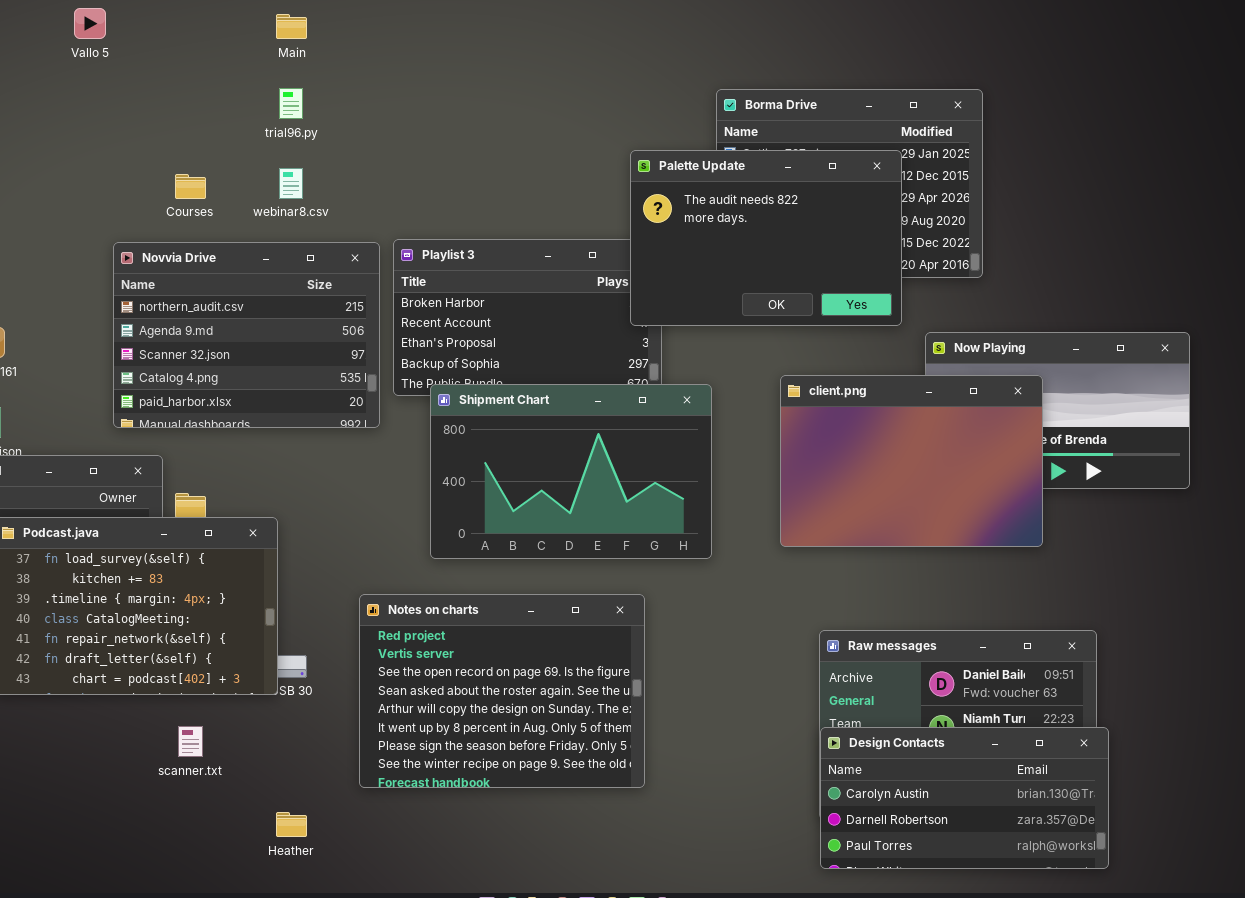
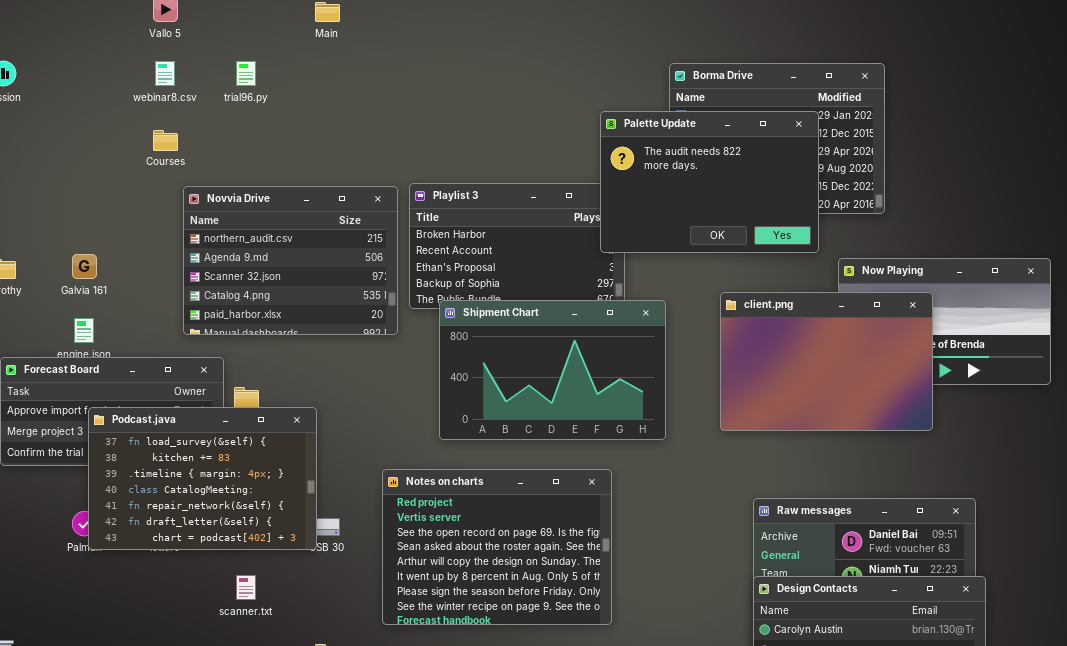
trial96.py: [279,88,303,119] -> [236,61,256,86], moved
webinar8.csv: [279,168,303,199] -> [155,61,175,86], moved
Courses: [175,174,206,199] -> [153,130,178,151], moved

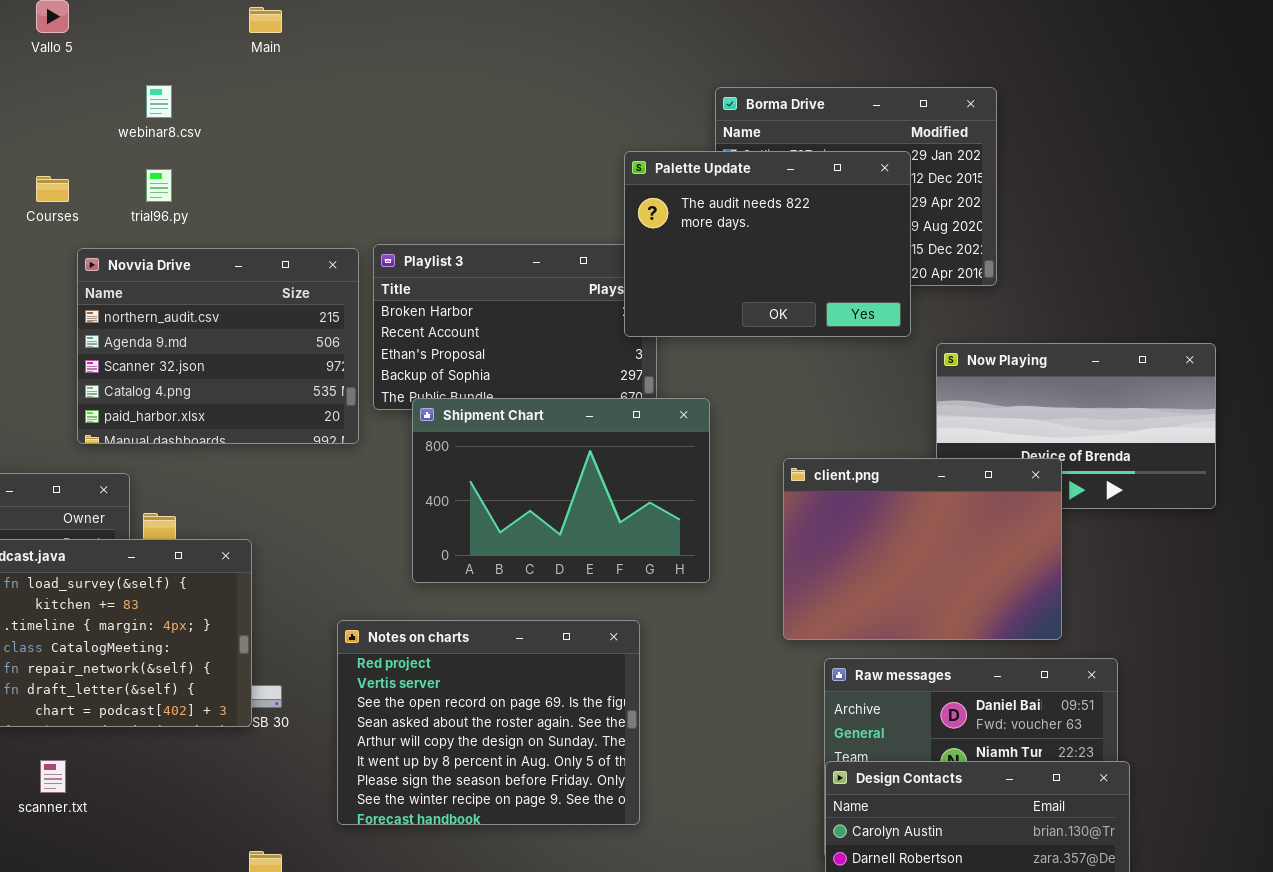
webinar8.csv: [155,61,175,86] -> [146,85,172,118], moved
trial96.py: [236,61,256,86] -> [146,169,172,202], moved
client.png: [720,292,933,431] -> [783,458,1062,640], moved
scanner.txt: [236,575,256,600] -> [40,760,66,793], moved

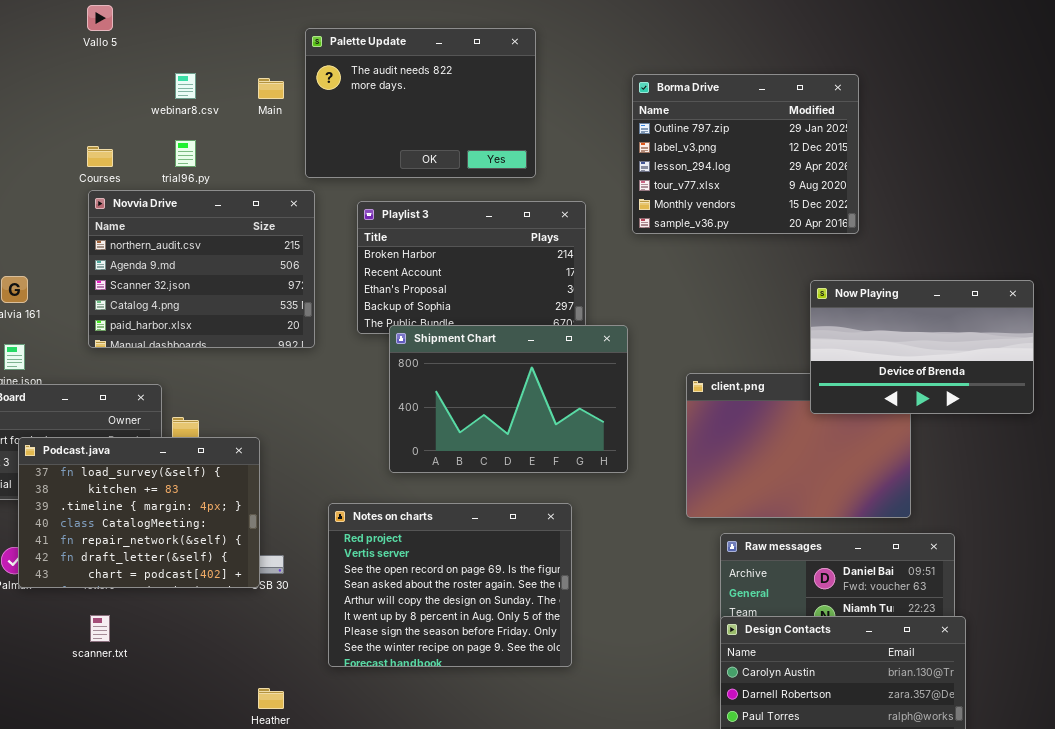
Main: [249,7,282,33] -> [258,78,284,99], moved
Palette Update: [624,151,911,337] -> [305,28,536,178], moved
Novvia Drive: [77,248,359,444] -> [88,190,315,348], moved
Now Playing: [936,343,1216,509] -> [810,280,1034,414], raised

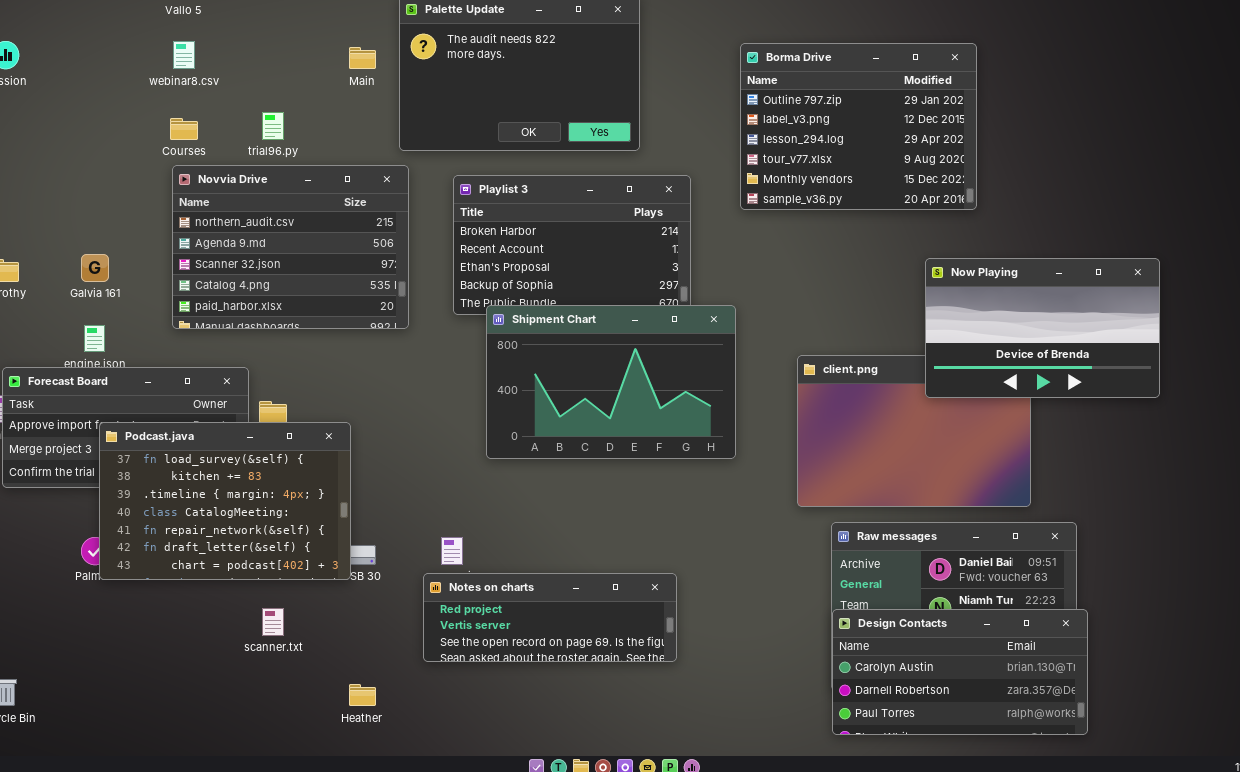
webinar8.csv: [175,73,196,99] -> [173,41,195,69], moved
Notes on charts: [328,503,572,667] -> [423,573,677,662], resized
scanner.txt: [90,615,110,642] -> [262,608,284,636], moved

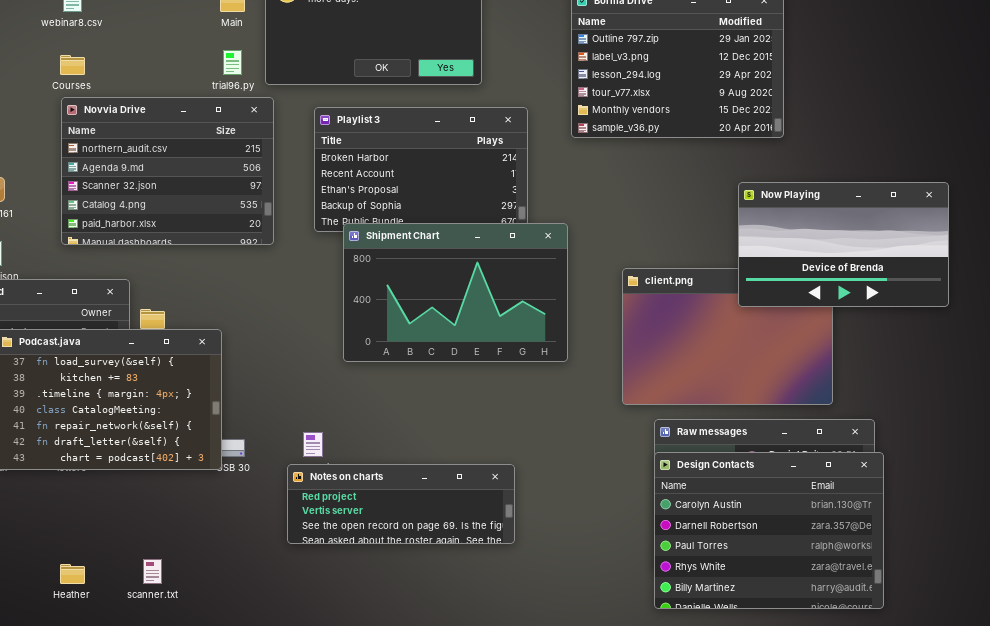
trial96.py: [262,112,284,140] -> [223,50,242,75], moved
scanner.txt: [262,608,284,636] -> [143,559,162,584], moved
Design Contacts: [832,609,1088,735] -> [654,452,884,609], resized
Heather: [349,684,376,706] -> [60,564,85,584], moved

